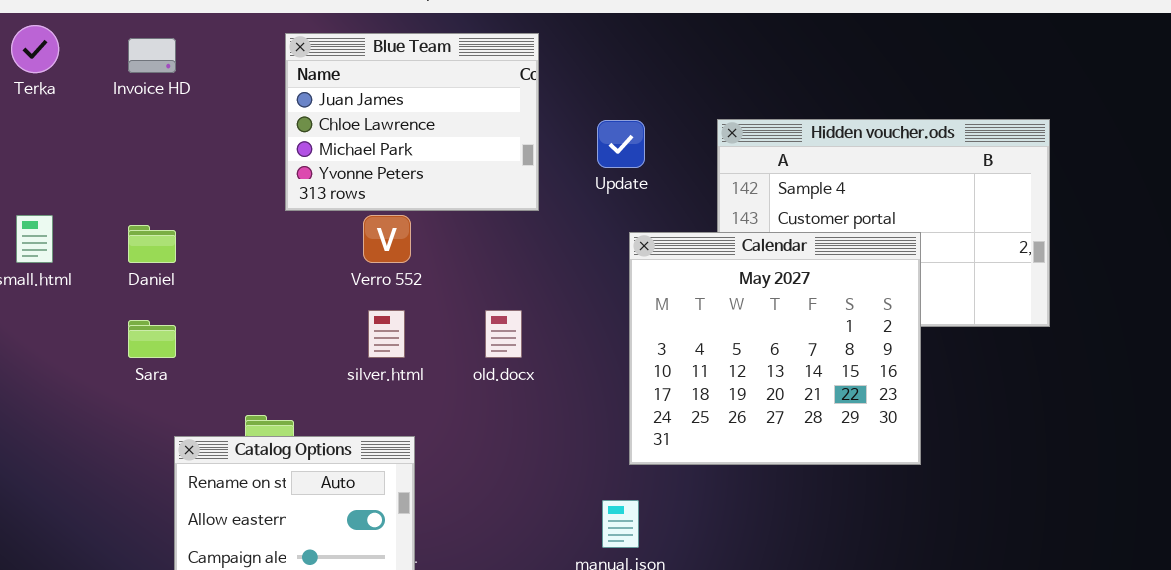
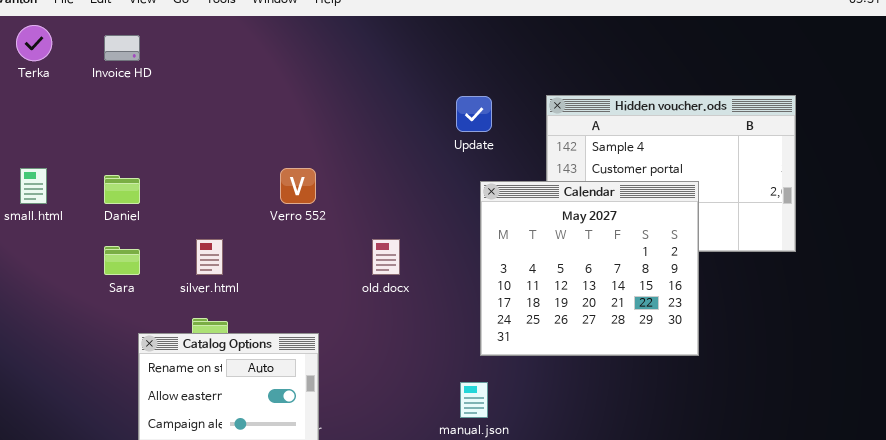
Blue Team: [285,33,539,211] -> none, closed
silver.html: [368,310,405,358] -> [196,239,223,275], moved

